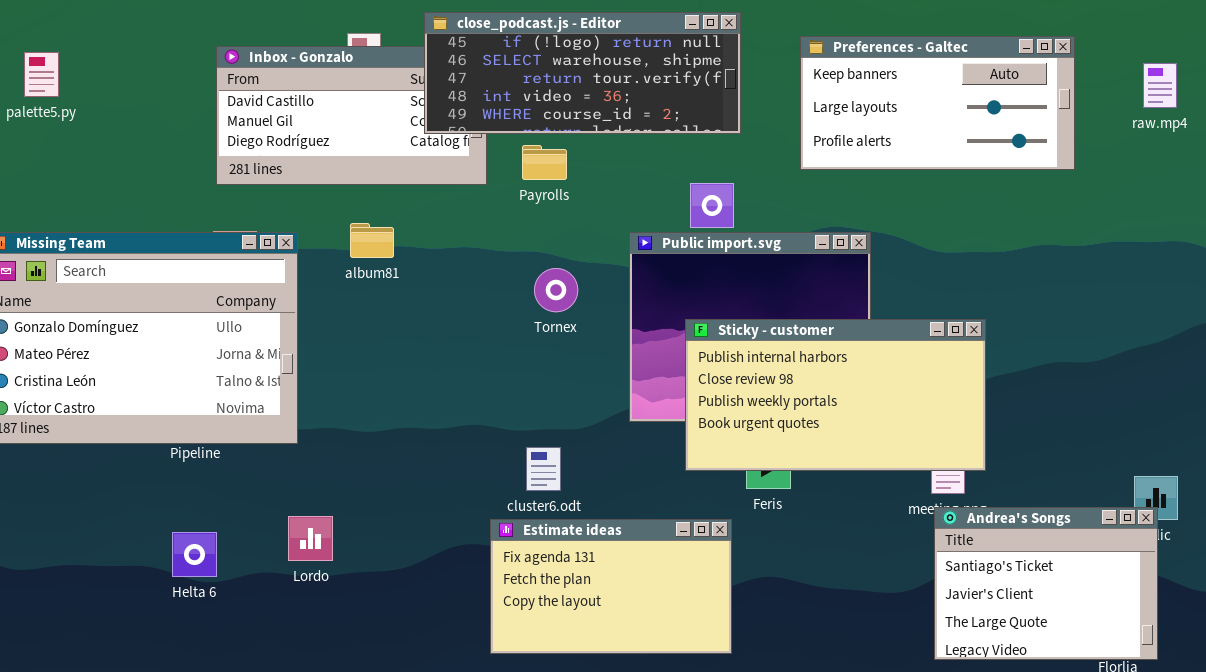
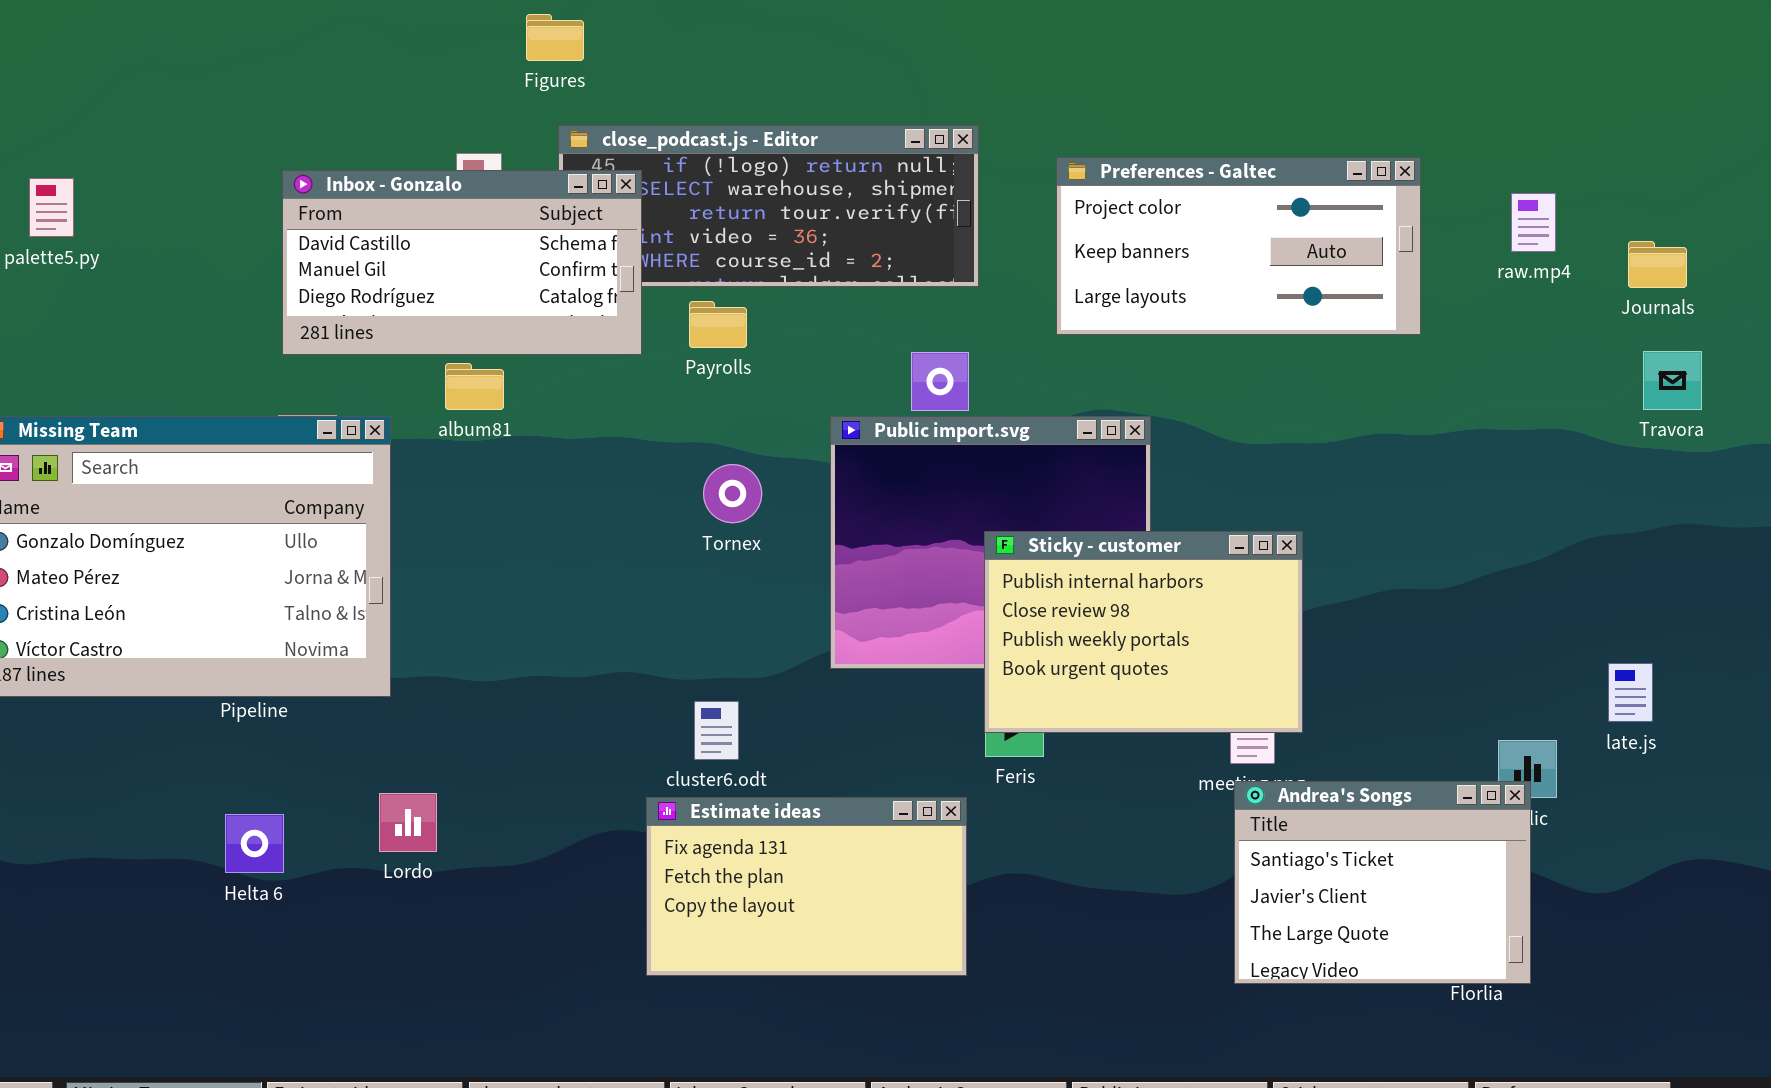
Preferences - Galtec: [800,36,1075,170] -> [1056,157,1421,335], scrolled up 1 row
Inbox - Gonzalo: [216,46,487,185] -> [282,170,642,355], raised
album81: [350,223,394,258] -> [445,363,504,410], moved
Sticky - customer: [685,319,986,471] -> [984,531,1303,733], resized

